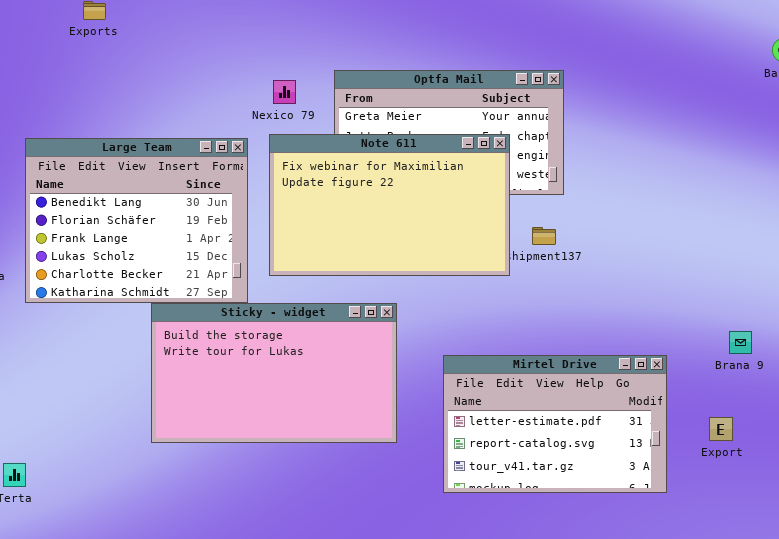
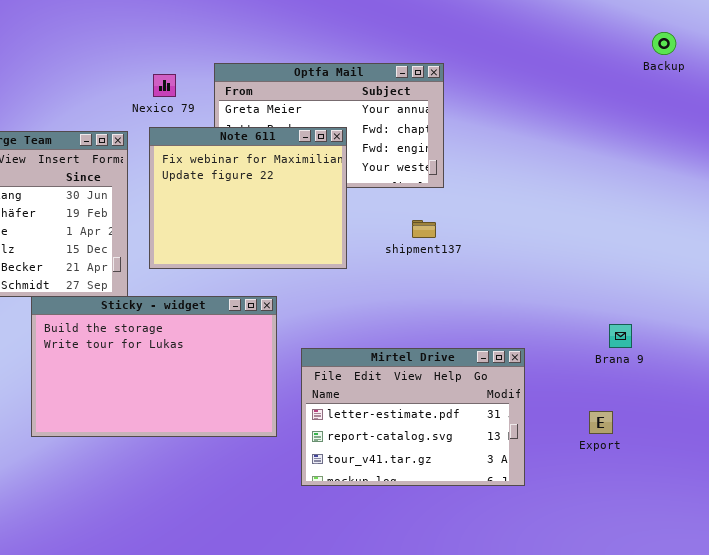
Note 611: [269,134,510,276] -> [149,127,347,269], resized
Mirtel Drive: [443,355,667,493] -> [301,348,525,486], moved

